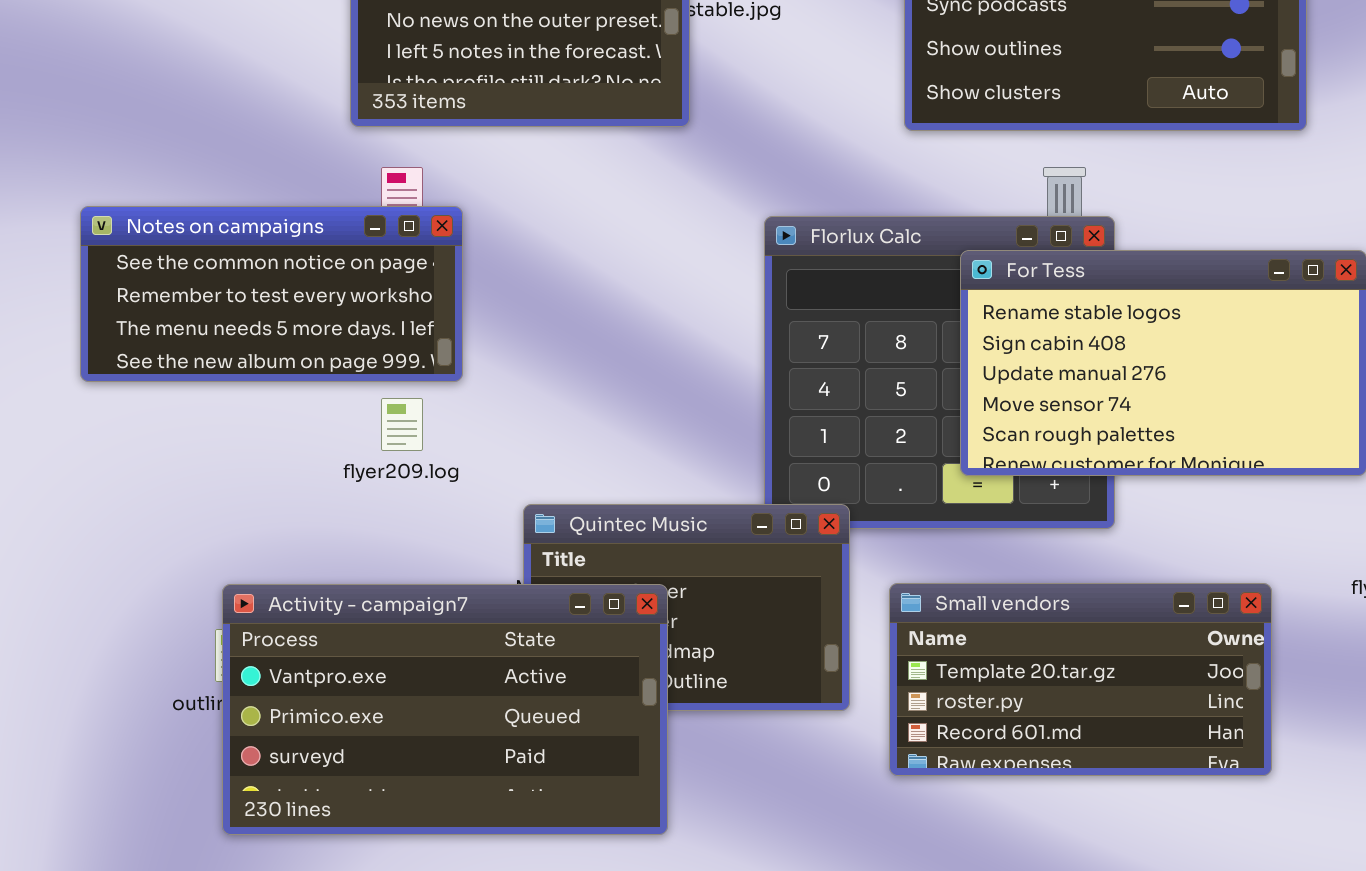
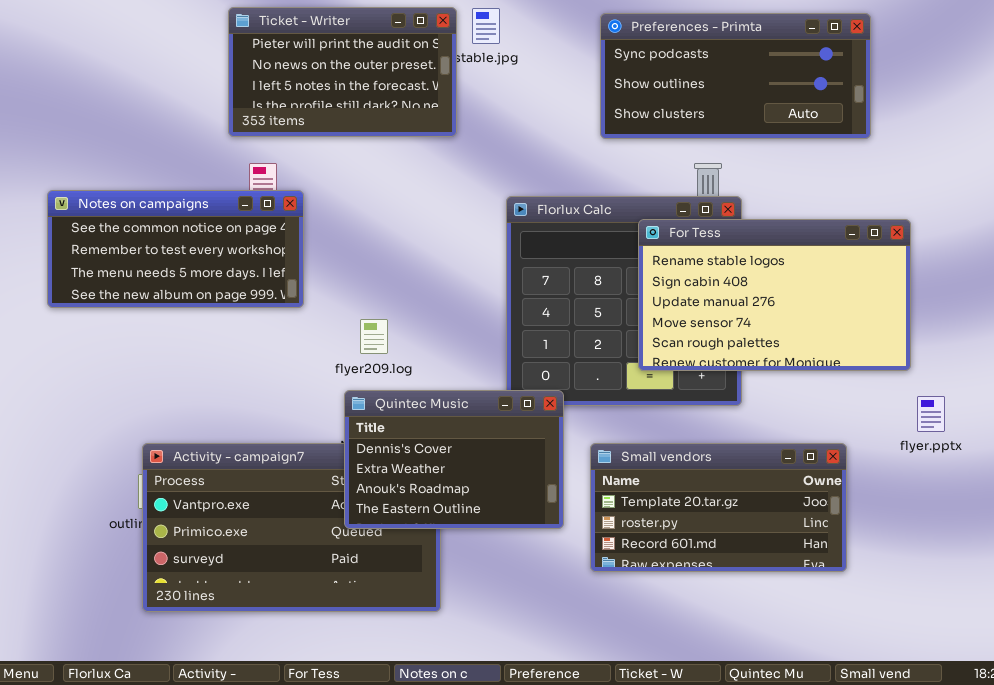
flyer209.log: [381,398,423,451] -> [360,319,388,354], moved
Quintec Music: [523,504,850,711] -> [344,390,564,529], raised

